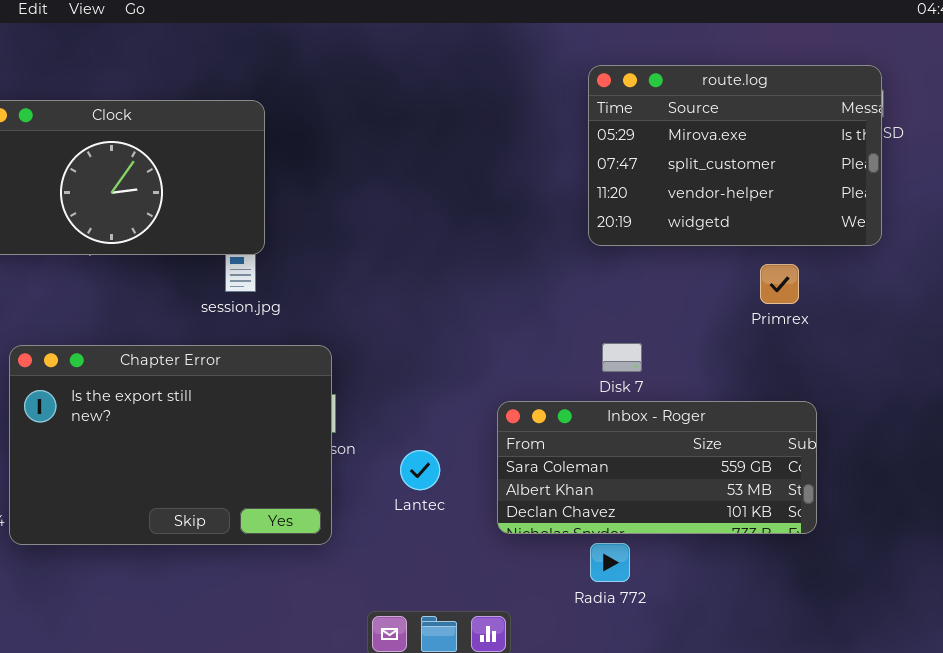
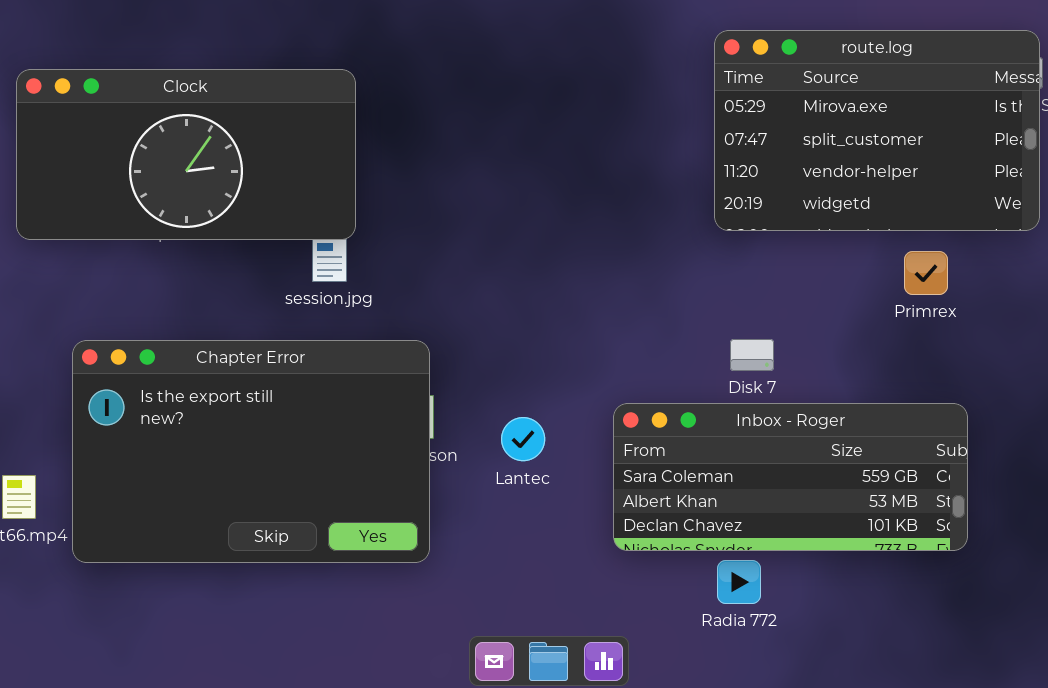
Lantec: [400,450,440,490] -> [501,417,545,461], moved

